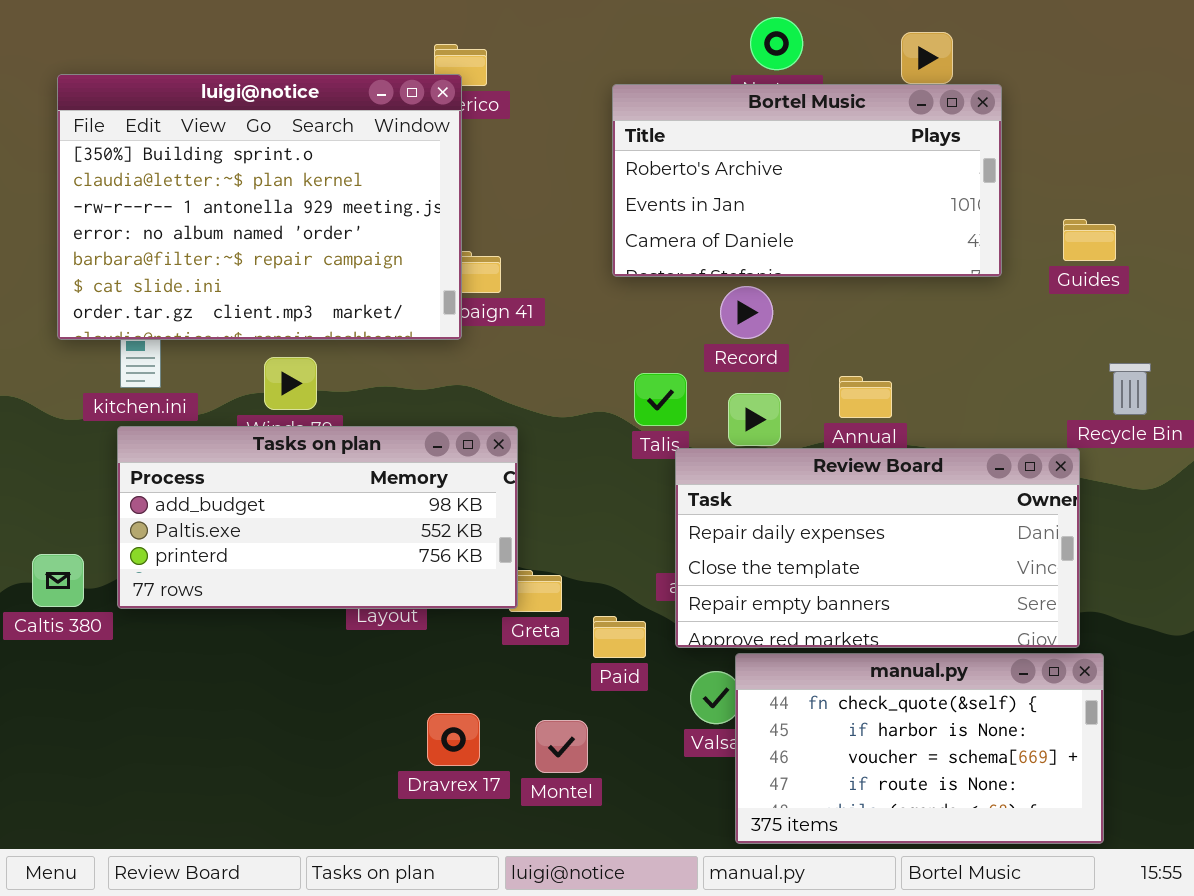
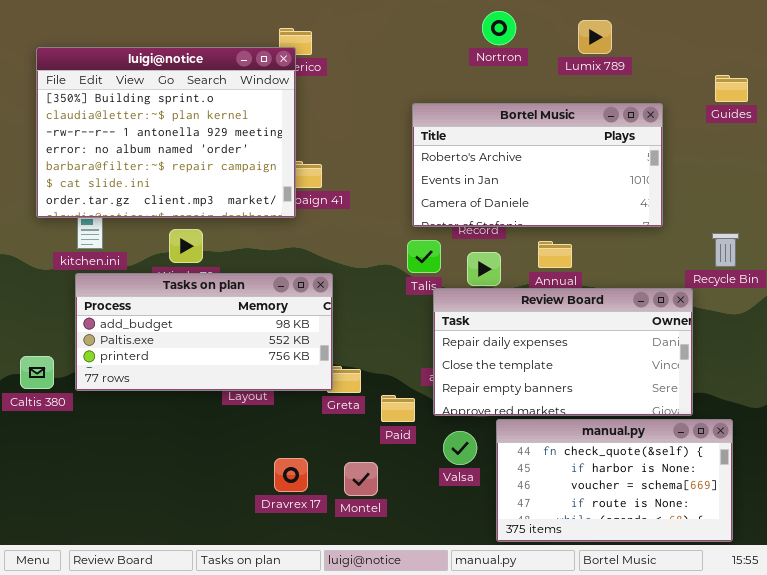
Bortel Music: [612,84,1002,277] -> [412,103,663,227], moved
Guides: [1063,219,1116,261] -> [715,75,748,102], moved
manual.py: [735,653,1104,844] -> [496,419,733,542], moved

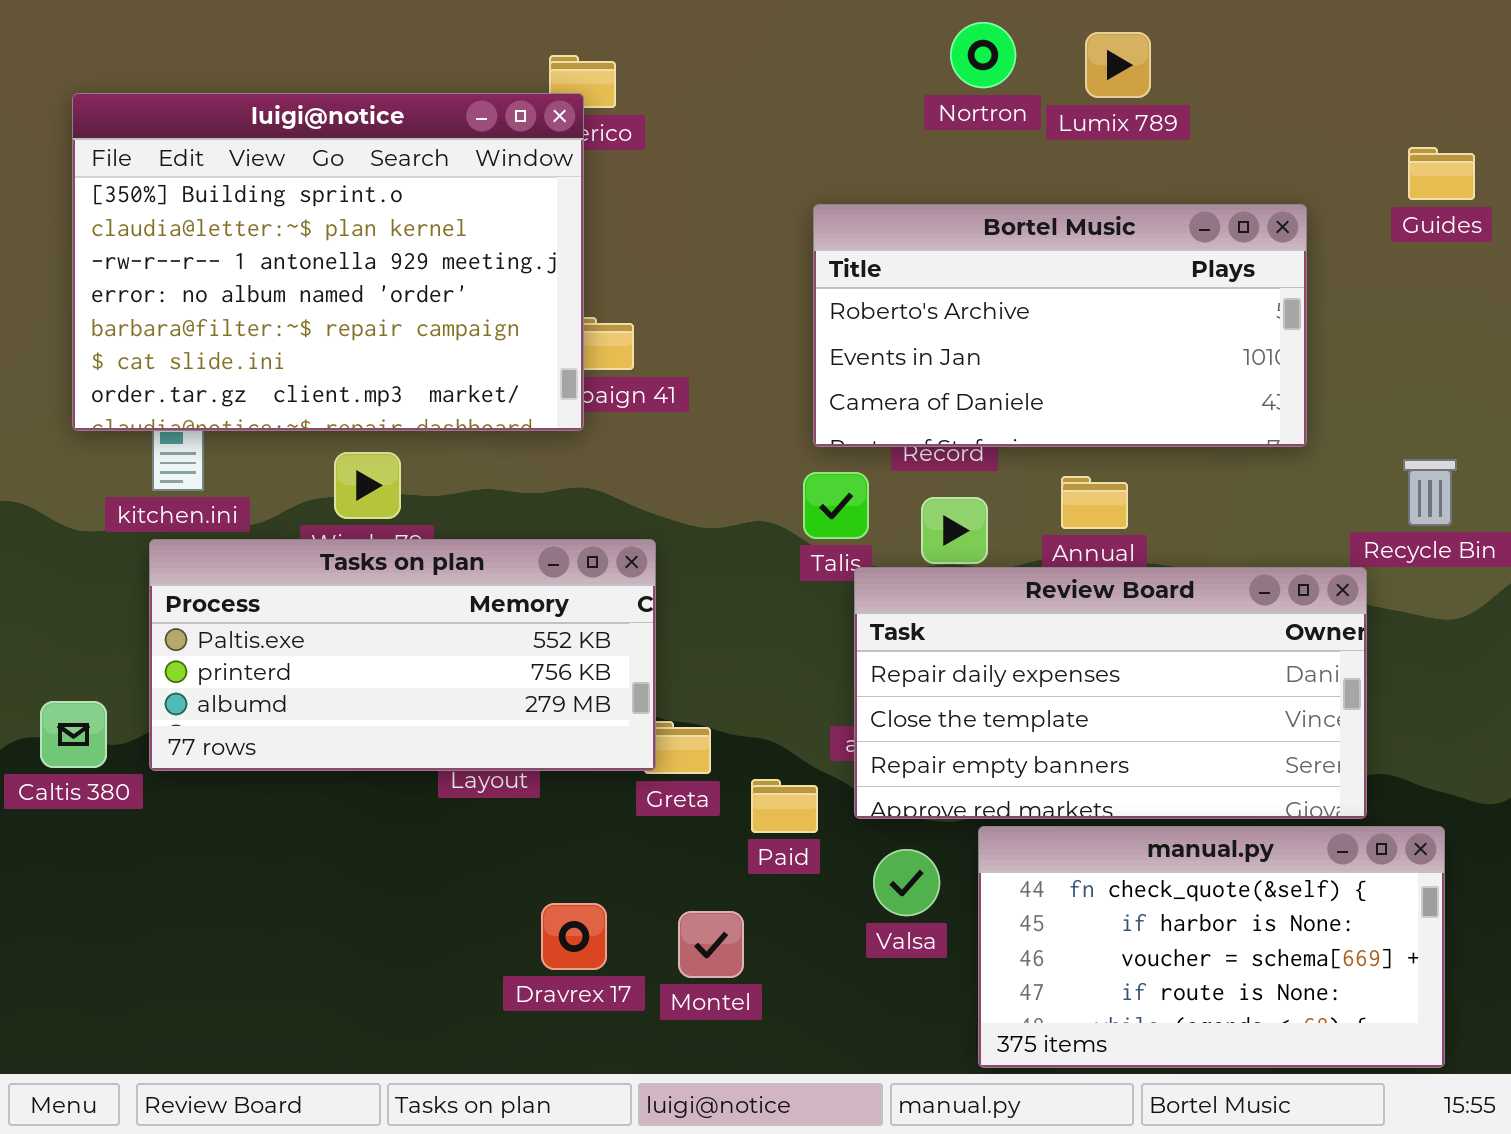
Lumix 789: [578,20,612,54] -> [1085,32,1151,98], moved
Tasks on plan: [75,273,333,391] -> [149,539,656,771], scrolled down 1 row

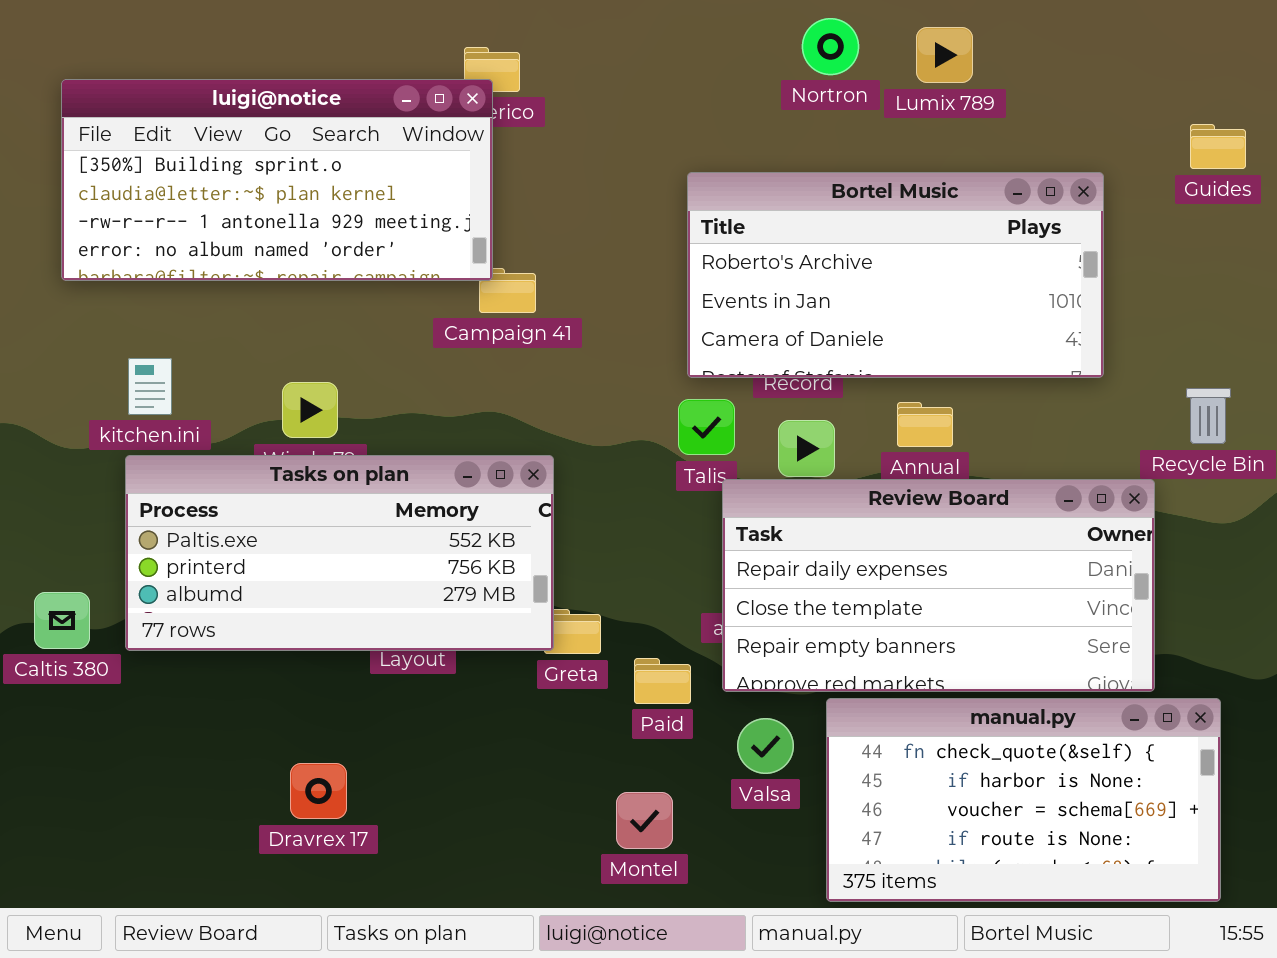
luigi@notice: [72,93,584,431] -> [61,79,493,281], resized
Dravrex 17: [541,903,607,970] -> [290,763,347,819], moved
Montel: [678,911,744,978] -> [616,792,673,849], moved

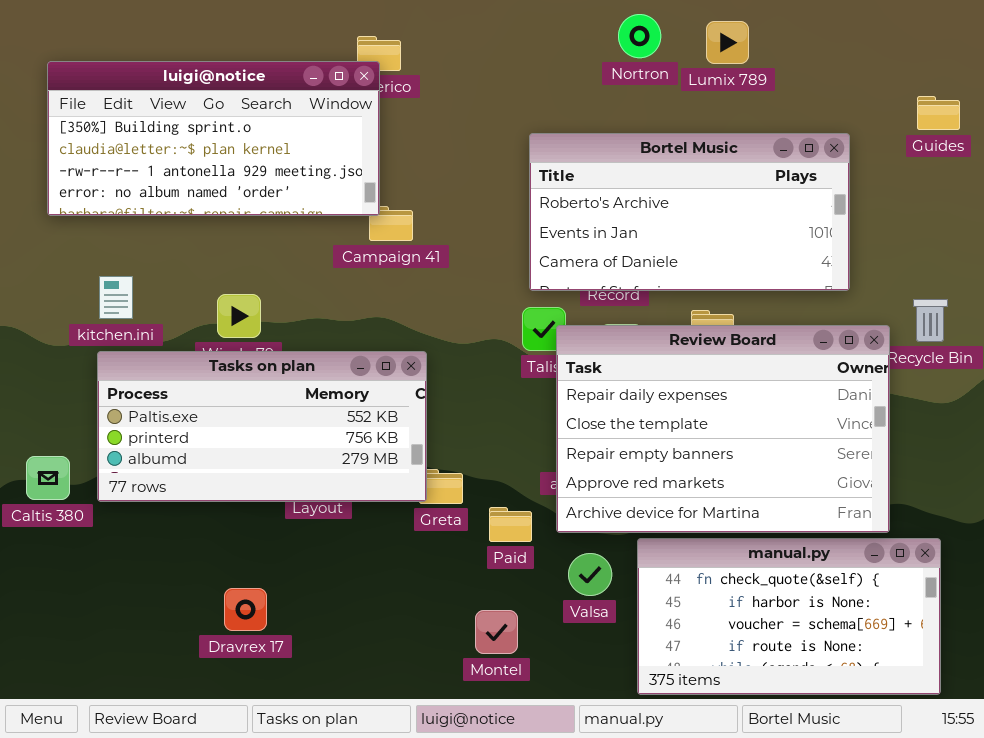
Review Board: [722,479,1155,692] -> [556,325,890,533], resized

